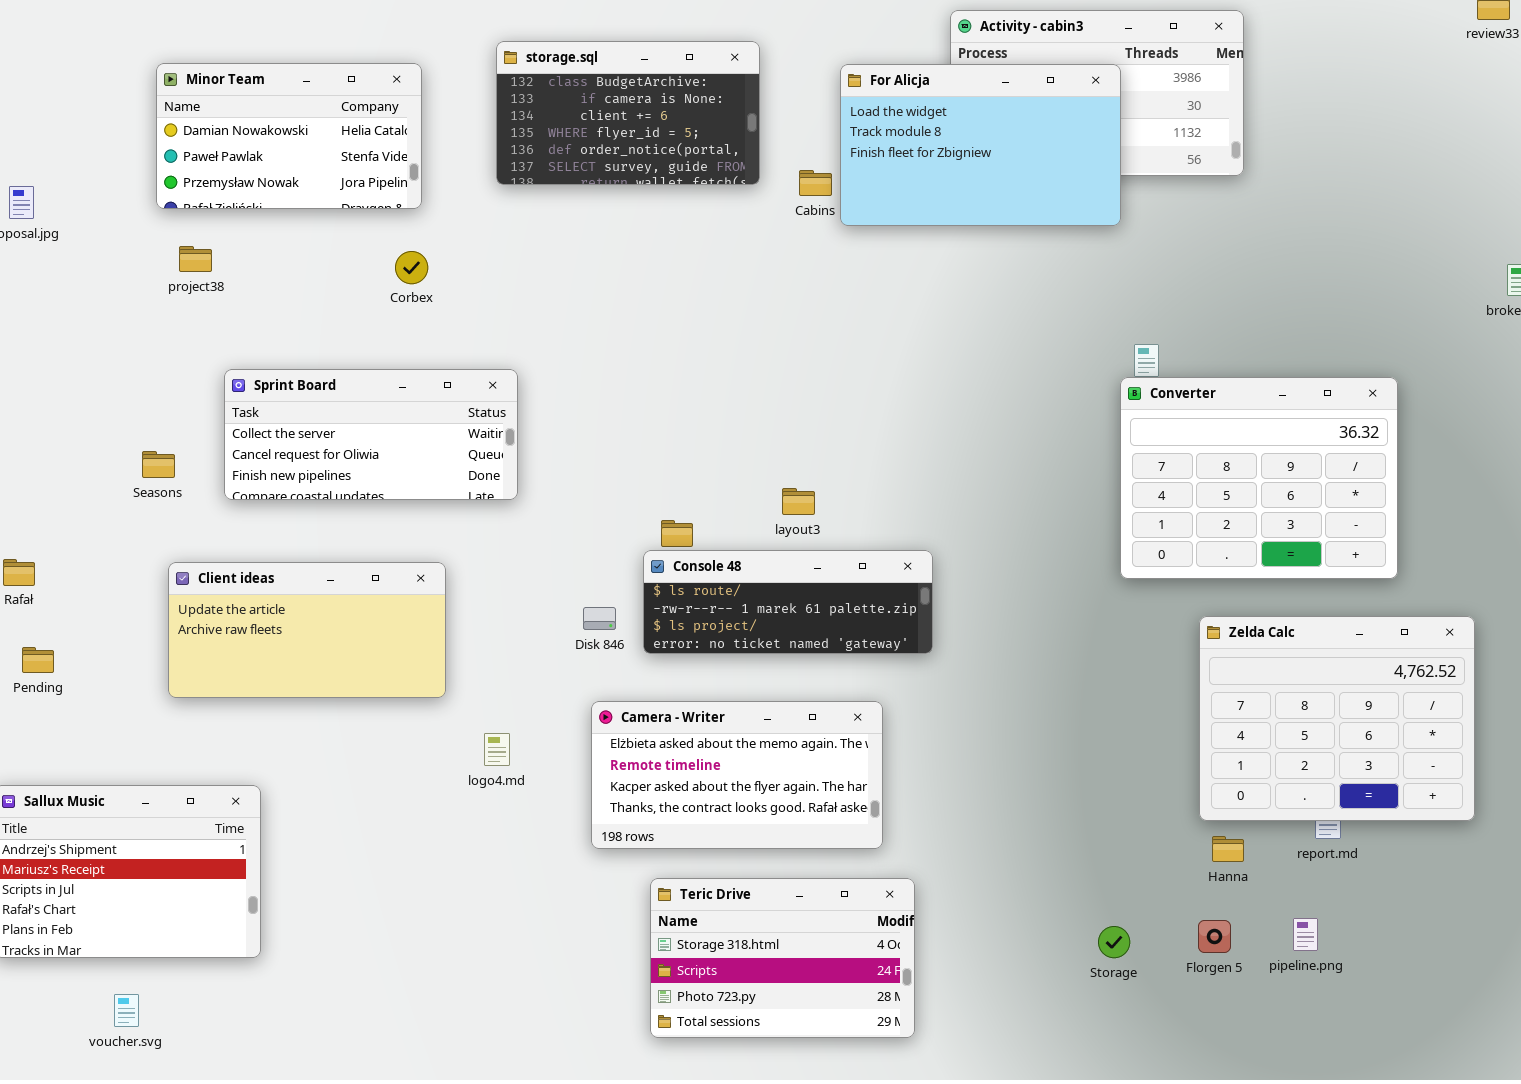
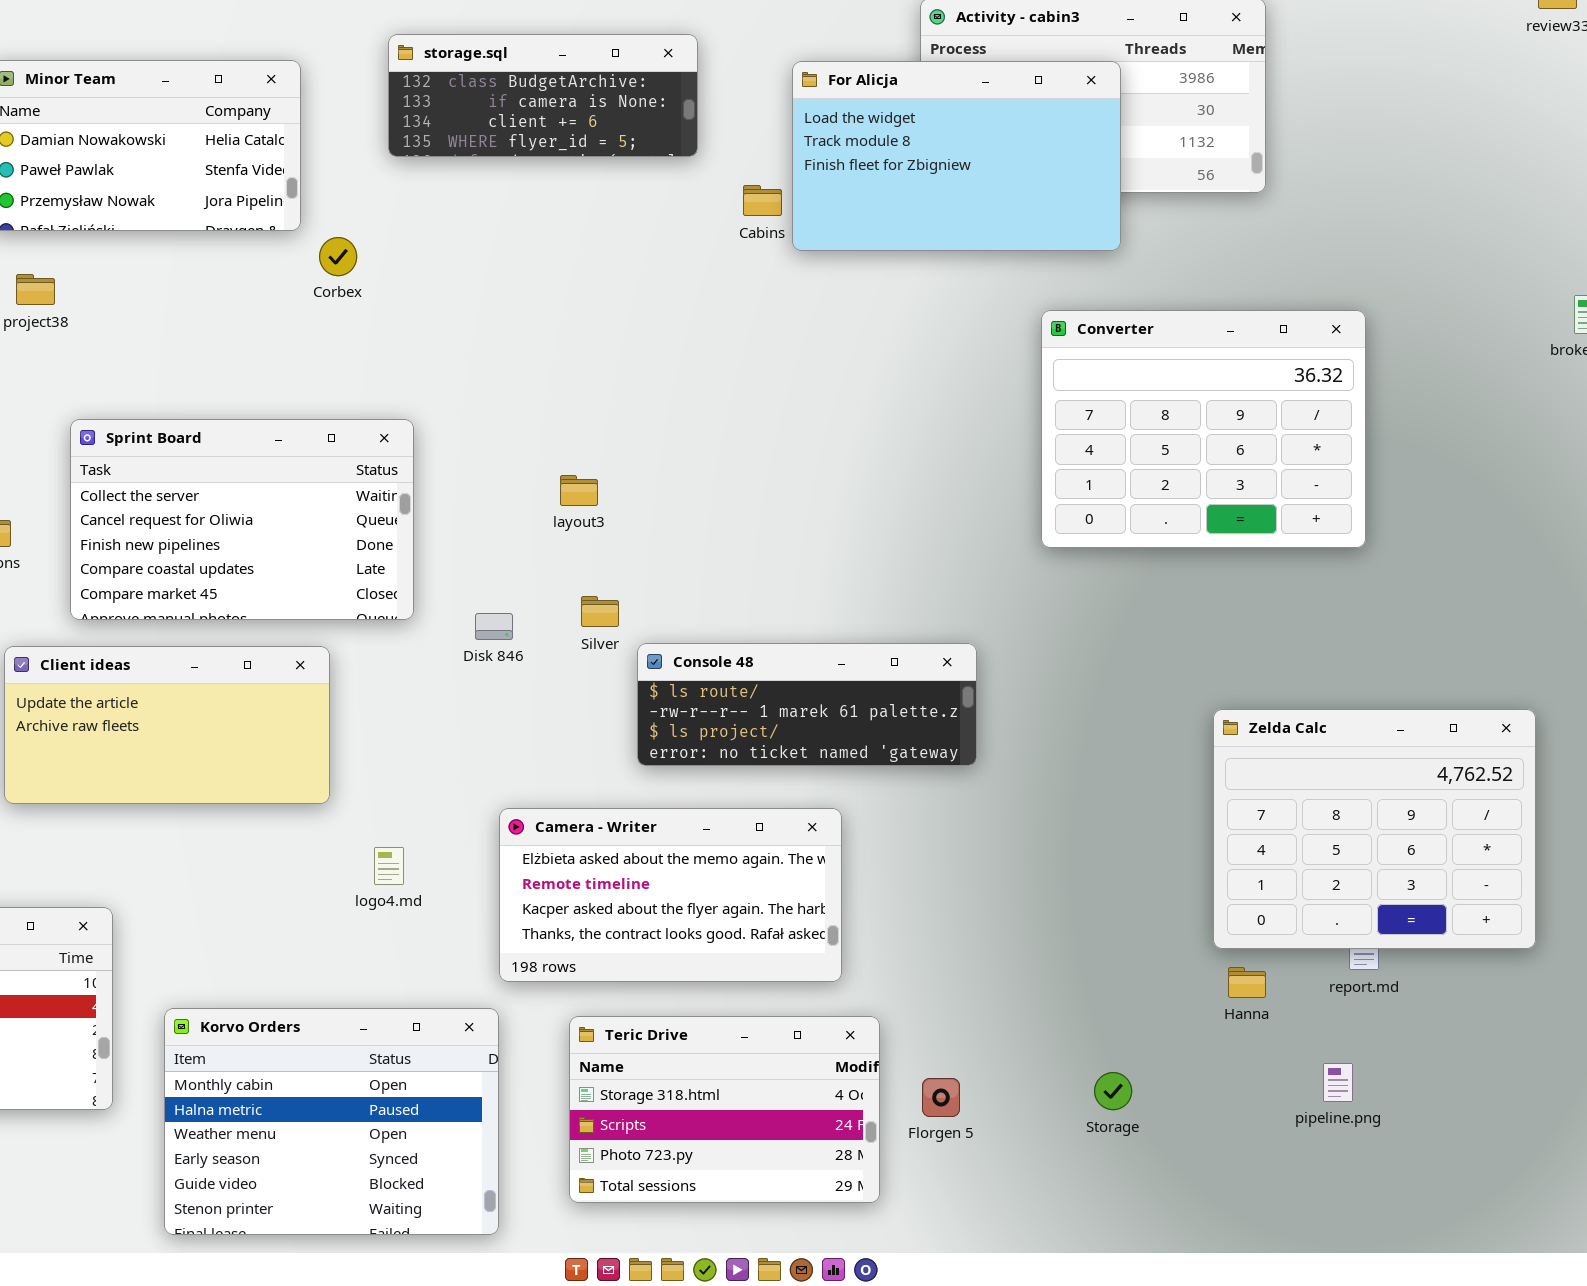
storage.sql: [496,41,760,185] -> [388,34,698,157], resized
Corbex: [395,251,428,284] -> [319,237,357,276], moved
Sprint Board: [224,369,518,500] -> [70,419,414,620], resized
Converter: [1120,377,1398,579] -> [1041,310,1366,548], moved
layout3: [782,488,815,515] -> [560,475,598,506], moved
Console 48: [643,550,933,654] -> [637,643,977,766], moved
Disk 846: [583,607,616,630] -> [475,613,513,640], moved
Korvo Orders: none -> [164,1008,499,1235], opened
Florgen 5: [1198,920,1231,953] -> [922,1078,960,1117], moved

